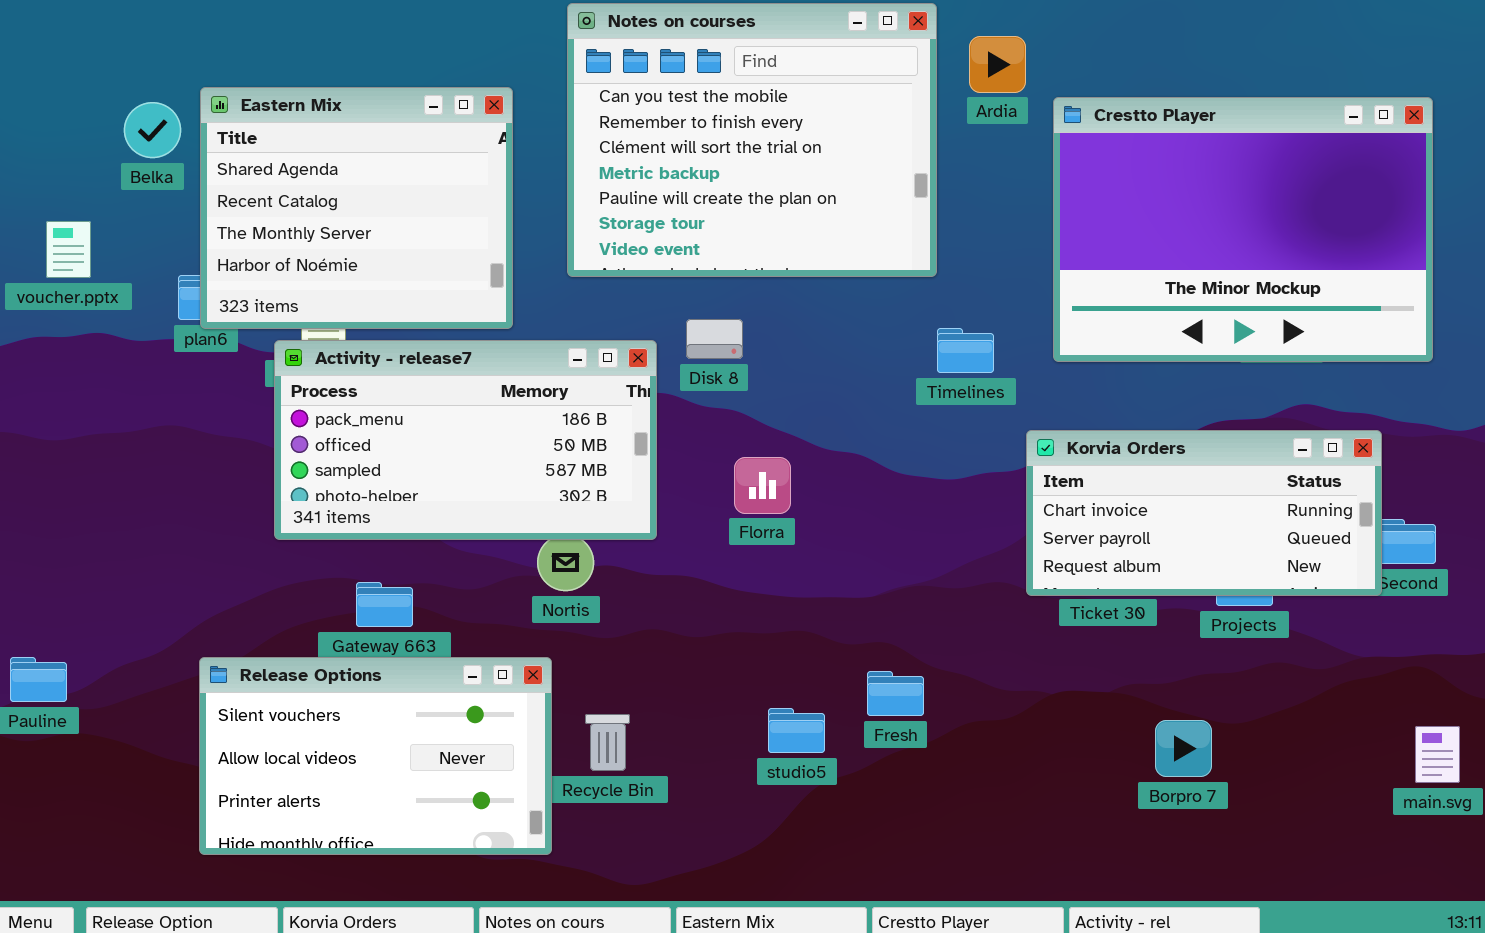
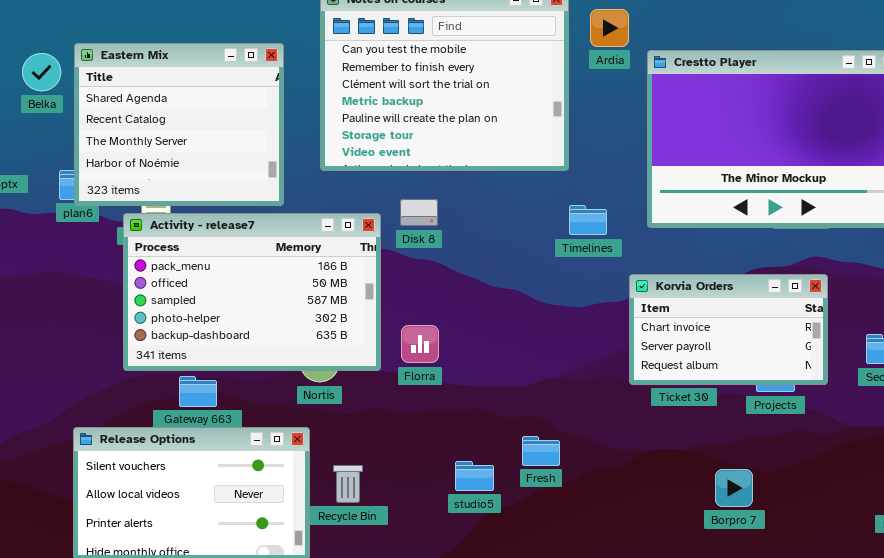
Activity - release7: [274,340,657,540] -> [123,213,381,371], resized
Korvia Orders: [1026,430,1382,596] -> [629,274,828,385], resized
Florra: [734,457,791,514] -> [401,325,439,363], moved

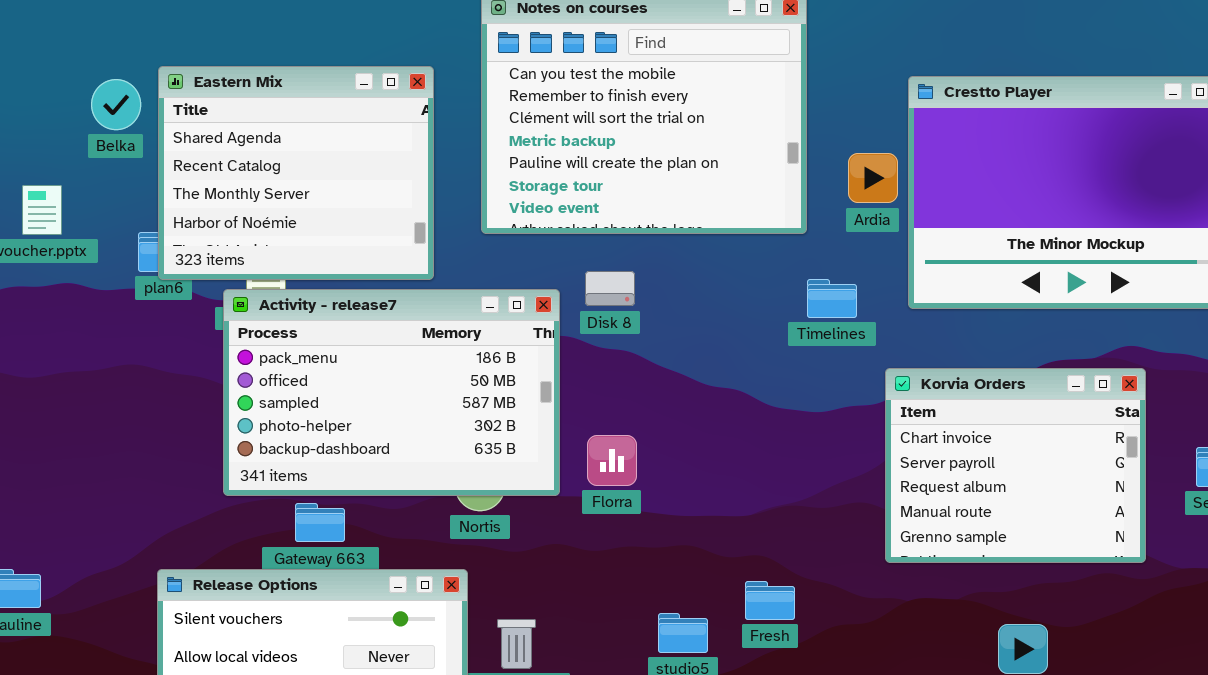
Ardia: [590,9,629,47] -> [848,153,898,203], moved
Korvia Orders: [629,274,828,385] -> [885,368,1146,563], resized

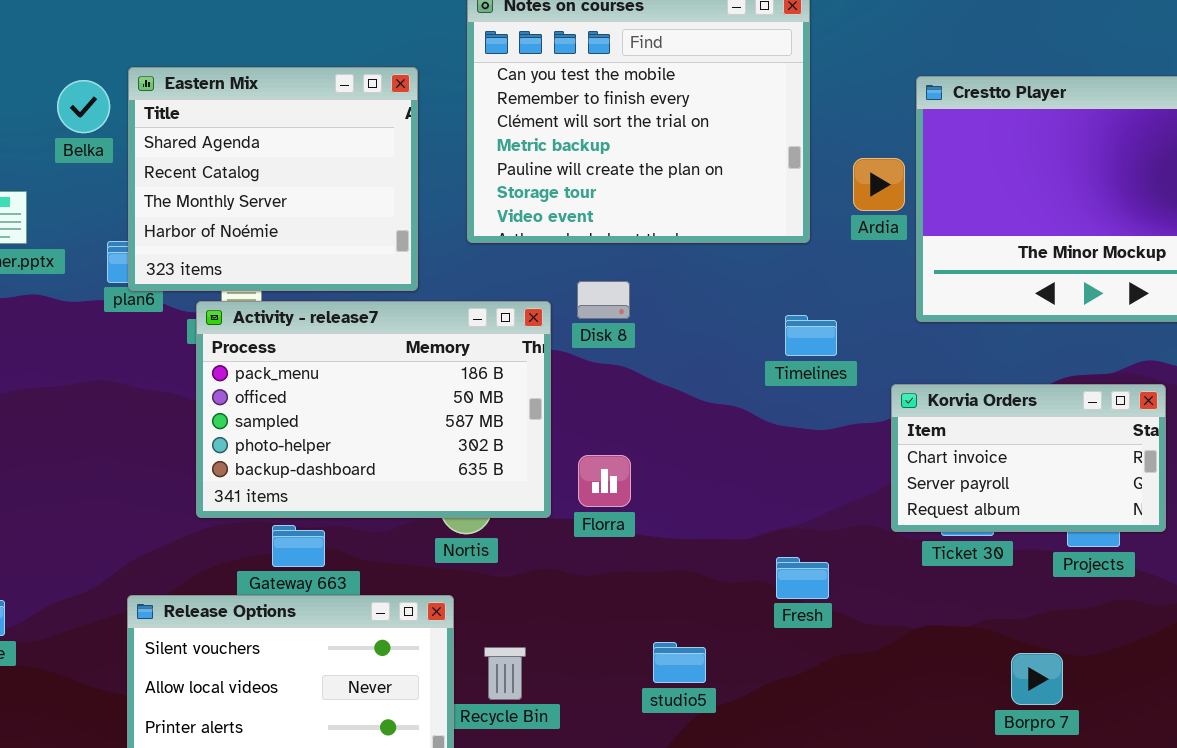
Timelines: [807,279,857,318] -> [785,315,837,356], moved
Korvia Orders: [885,368,1146,563] -> [891,384,1166,532], resized
Fresh: [745,581,795,620] -> [776,557,829,599], moved

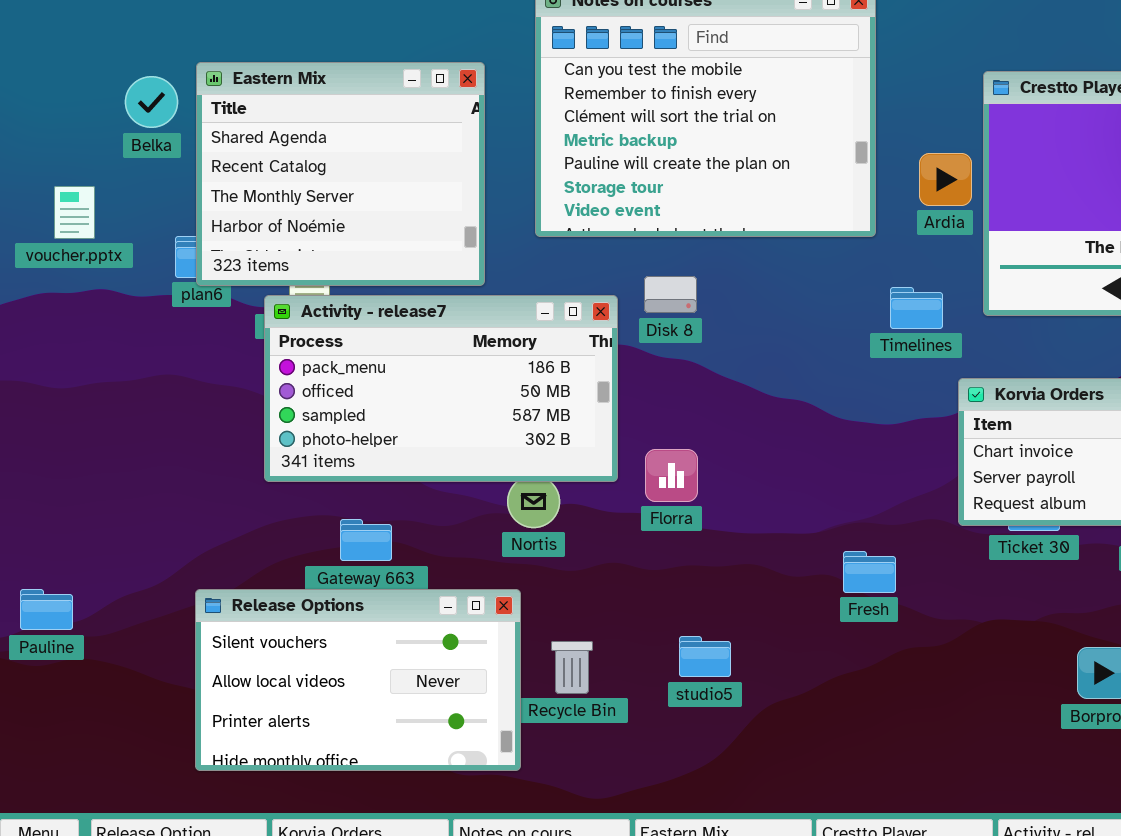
Activity - release7: [196,301,551,518] -> [264,295,618,482], resized
Timelines: [785,315,837,356] -> [890,287,943,329], moved
studio5: [653,642,706,683] -> [679,636,731,677], moved

